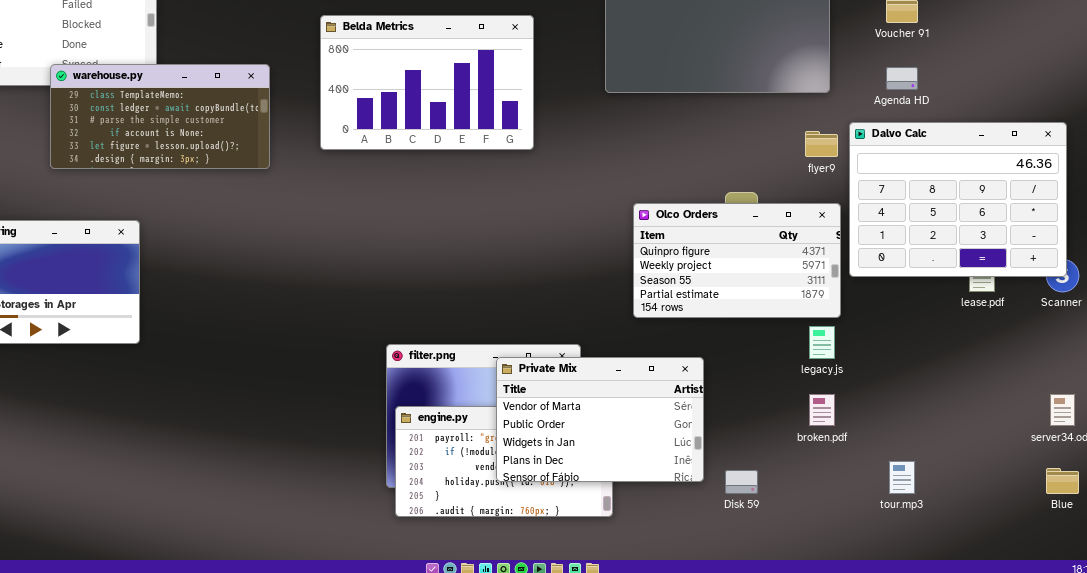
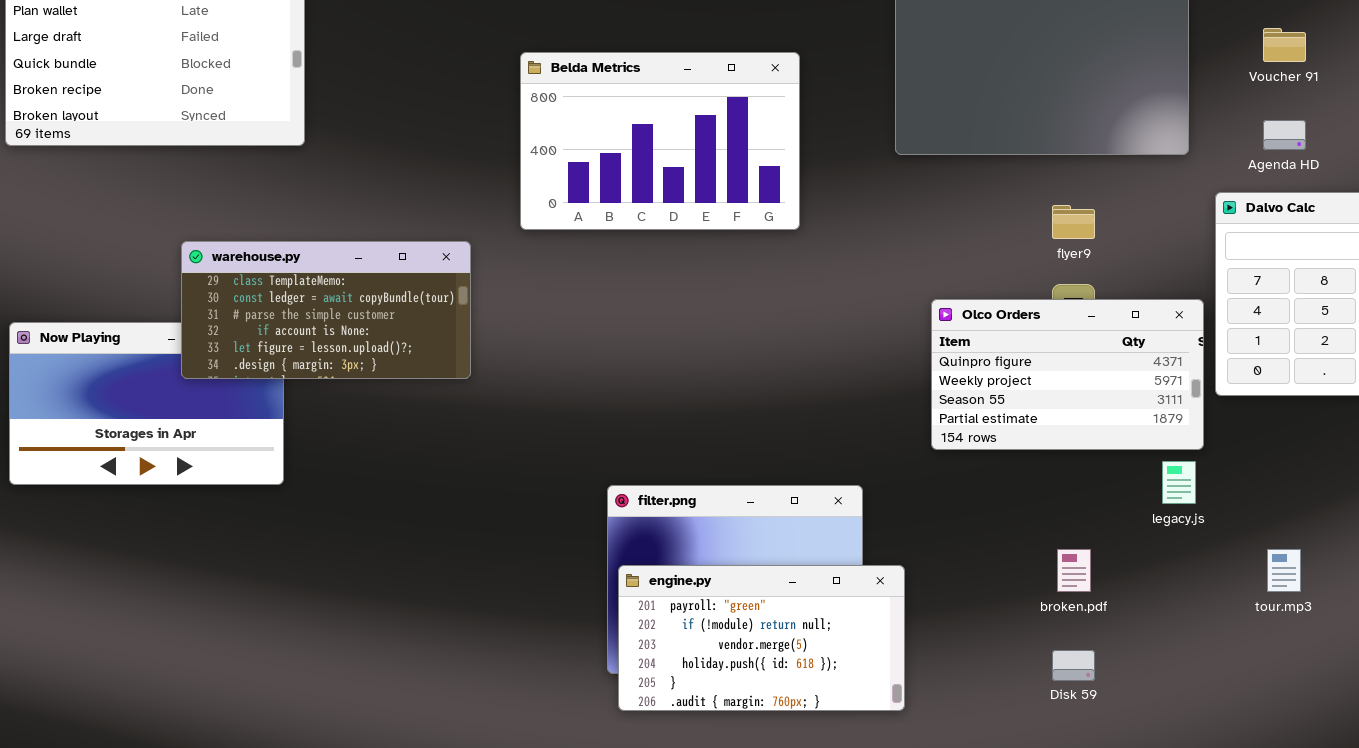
warehouse.py: [50,64,270,169] -> [181,241,471,379], moved
flyer9: [805,131,838,157] -> [1052,205,1095,239], moved
Private Mix: [496,357,704,482] -> none, closed
broken.pdf: [809,394,835,426] -> [1057,549,1091,592], moved
tour.mp3: [889,461,915,494] -> [1267,549,1301,592], moved

